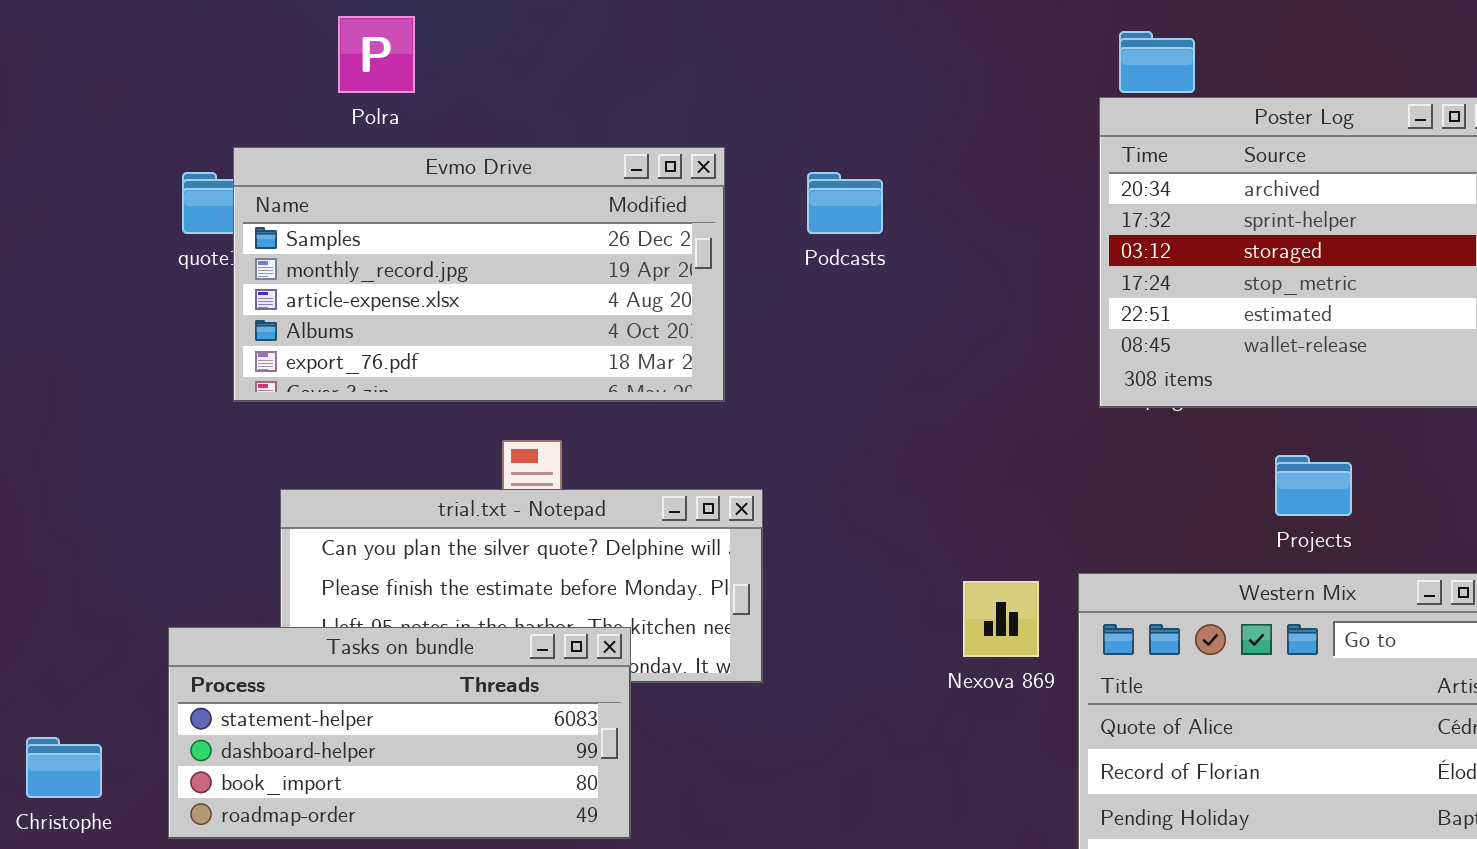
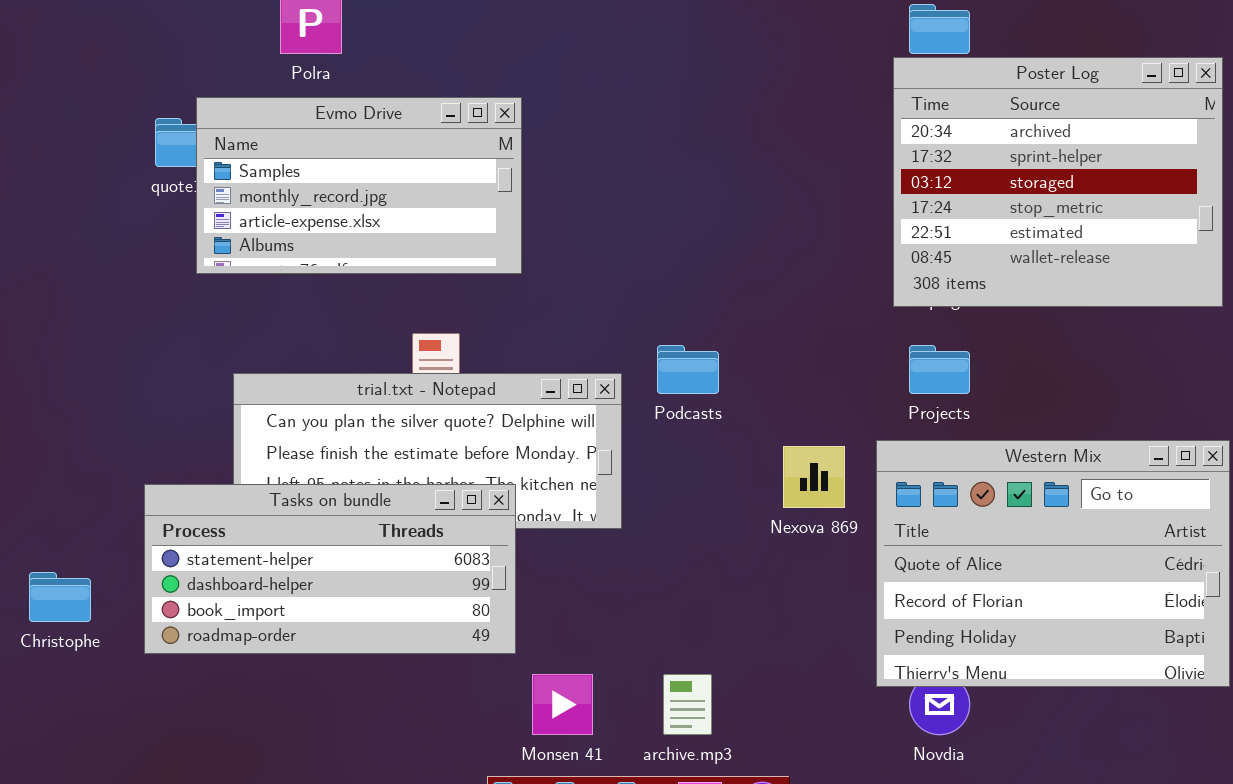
Evmo Drive: [233,147,725,402] -> [196,97,522,274], resized
Podcasts: [807,172,883,234] -> [657,345,719,394], moved
Projects: [1275,455,1352,516] -> [909,345,970,394], moved

